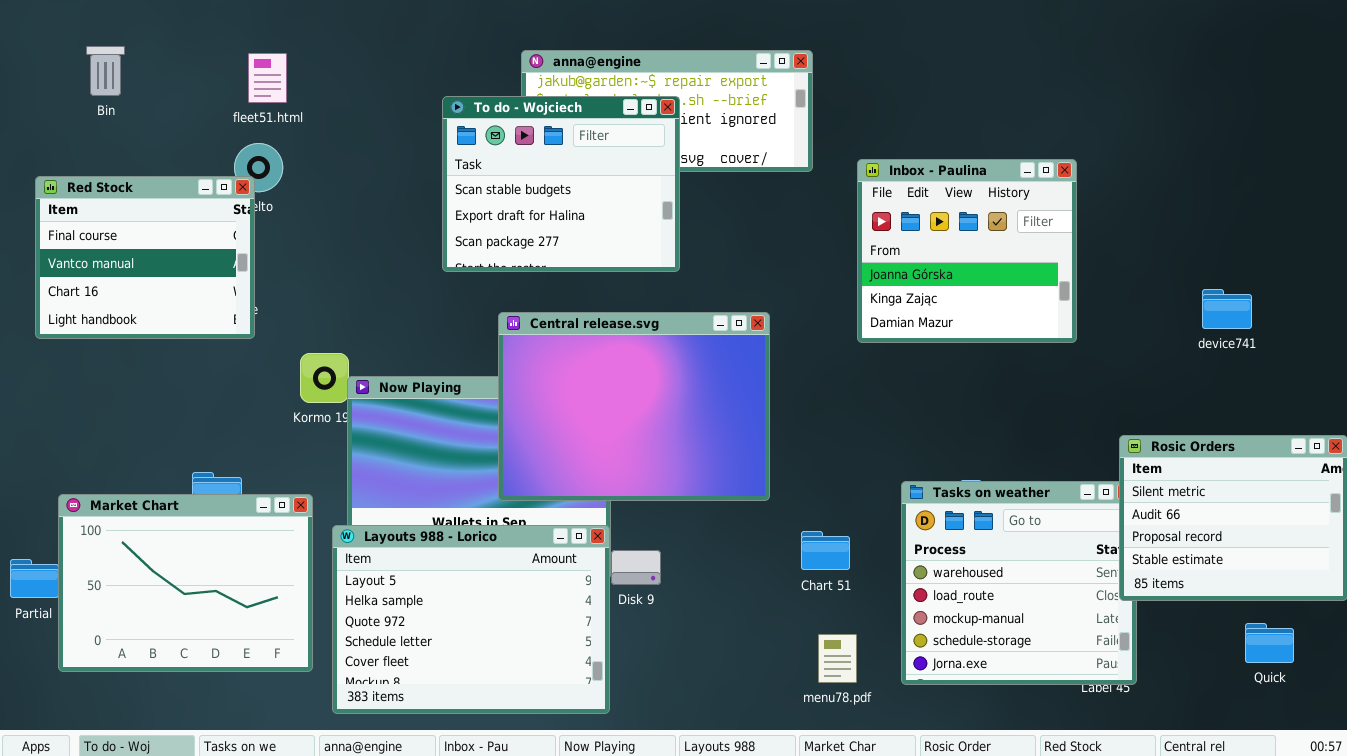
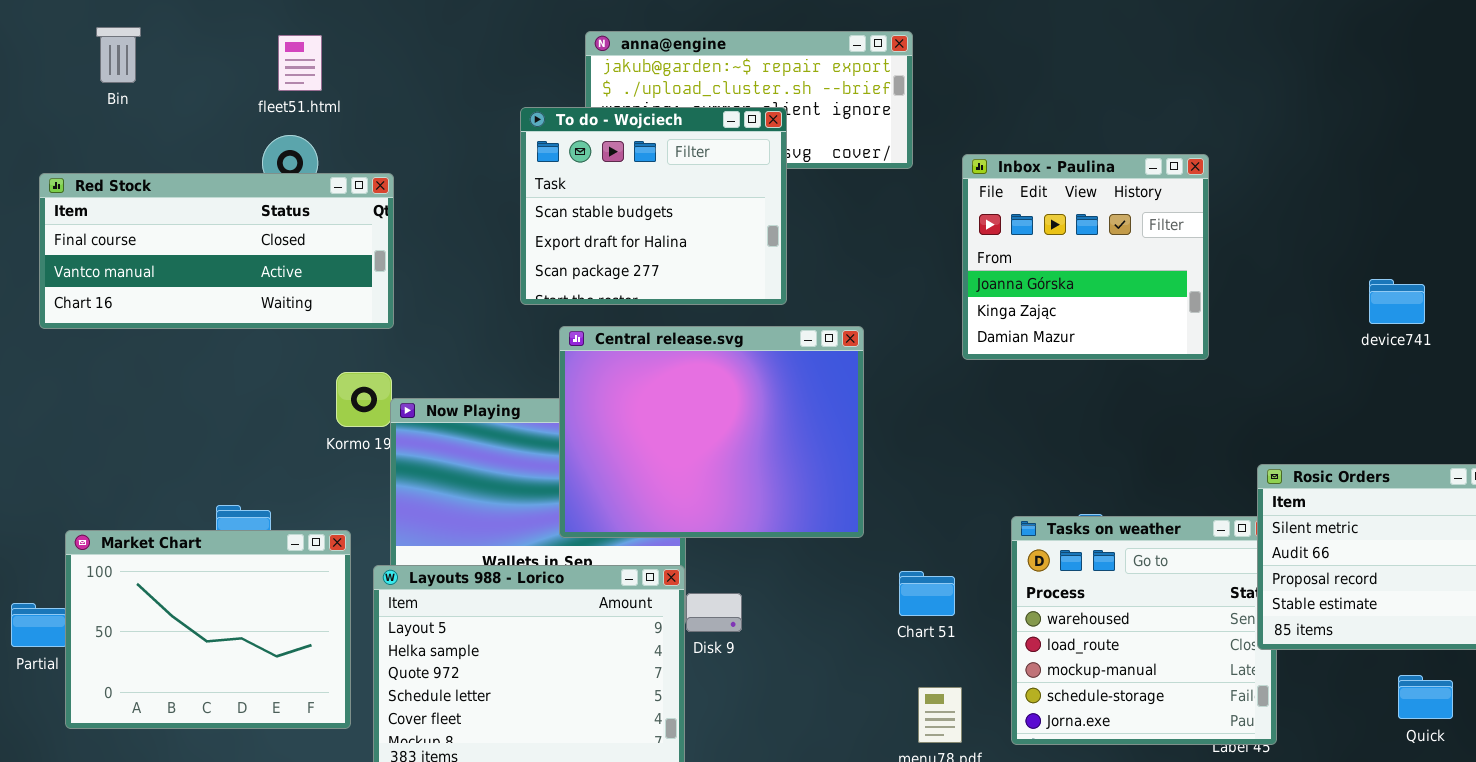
To do - Wojciech: [442,96,680,272] -> [520,107,787,305], moved
Red Stock: [35,176,255,339] -> [39,173,394,329], resized
device741: [1202,289,1252,329] -> [1369,279,1425,324], moved

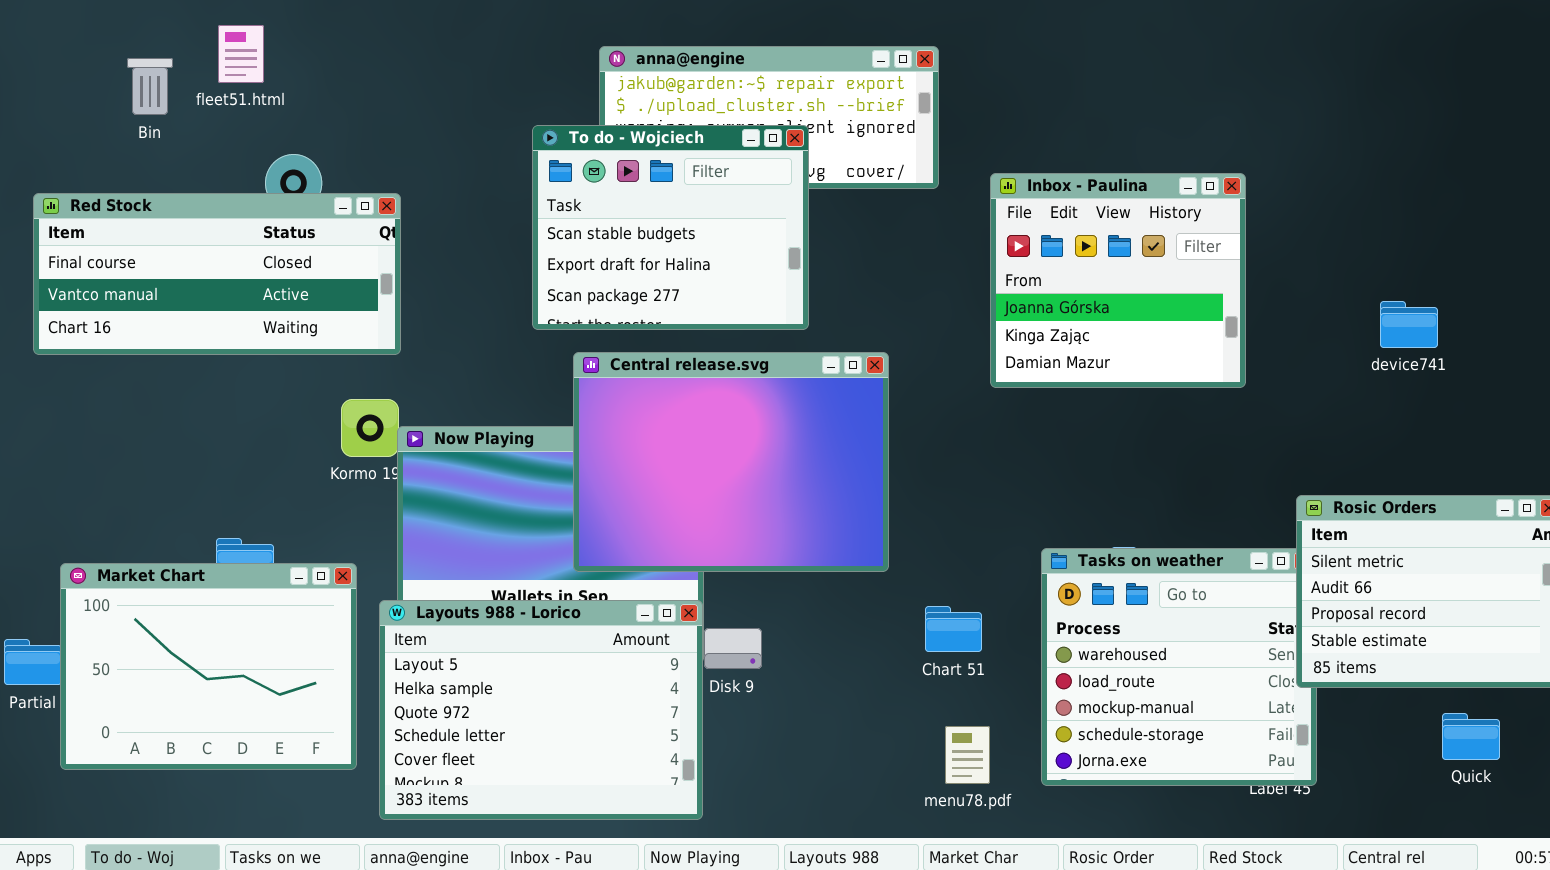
Bin: [96,27,141,83] -> [127,58,173,115], moved
fleet51.html: [278,35,322,91] -> [218,25,264,83], moved
device741: [1369,279,1425,324] -> [1380,301,1438,348], moved

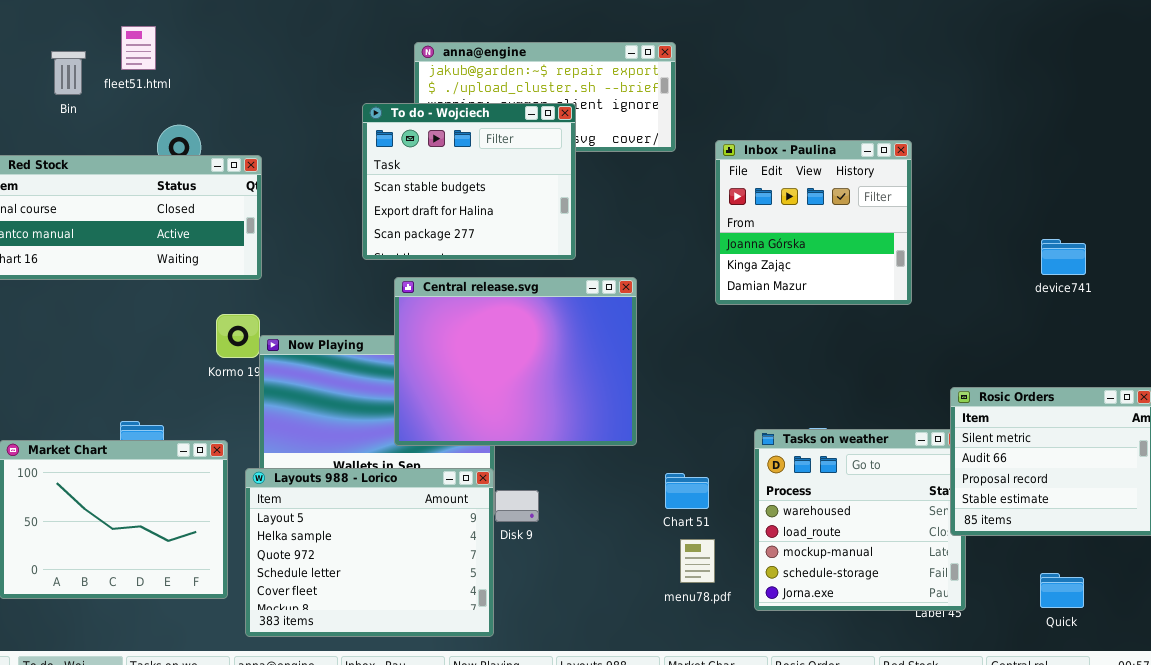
device741: [1380,301,1438,348] -> [1041,239,1086,275], moved
Quick: [1442,713,1500,760] -> [1040,573,1084,608], moved
menu78.pdf: [945,726,990,784] -> [680,539,715,583], moved

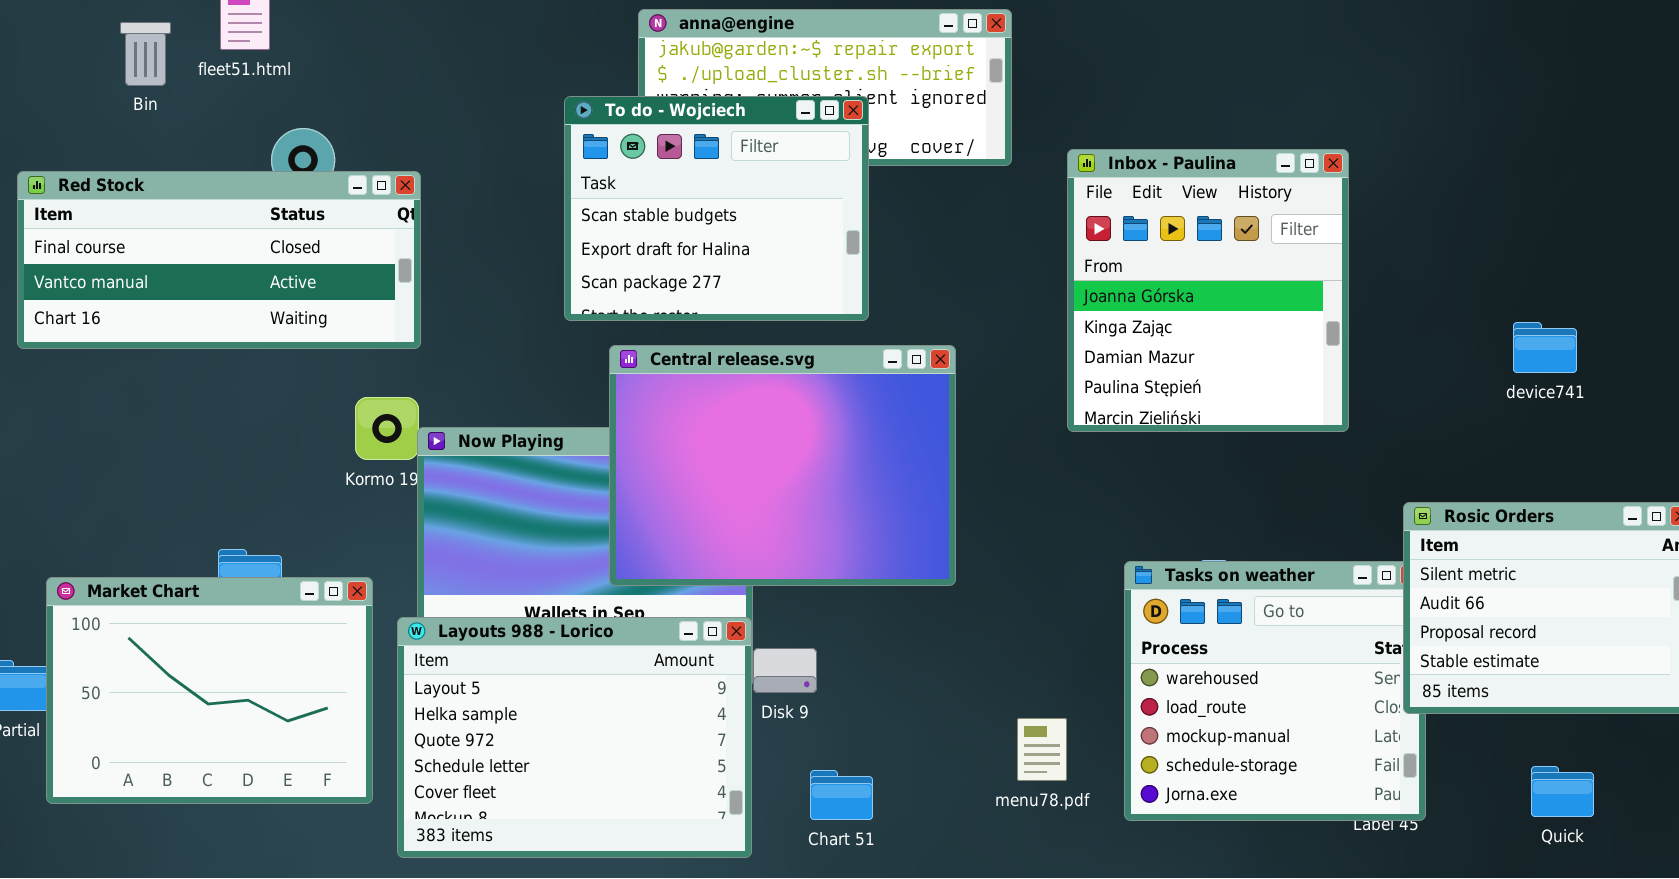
Inbox - Paulina: [715,140,912,305] -> [1067,149,1349,432], resized
device741: [1041,239,1086,275] -> [1513,322,1577,373], moved
Chart 51: [665,473,709,509] -> [810,770,873,820], moved

